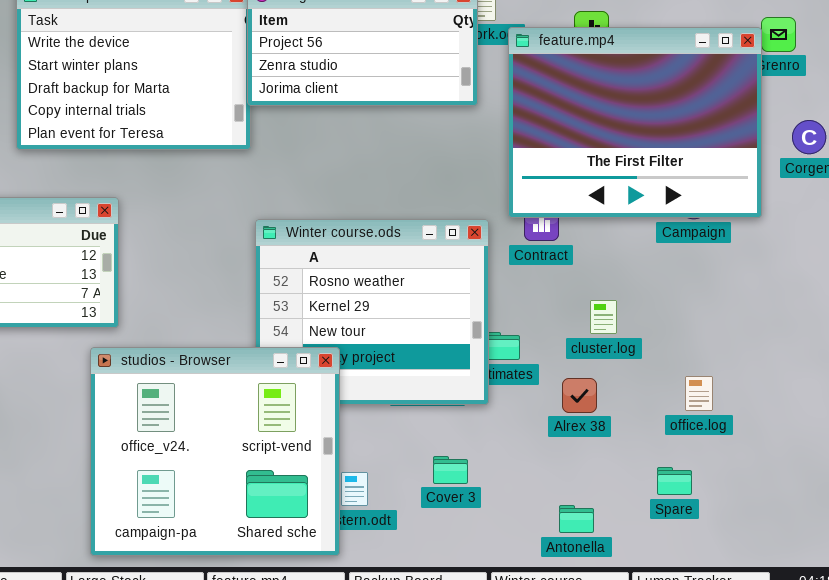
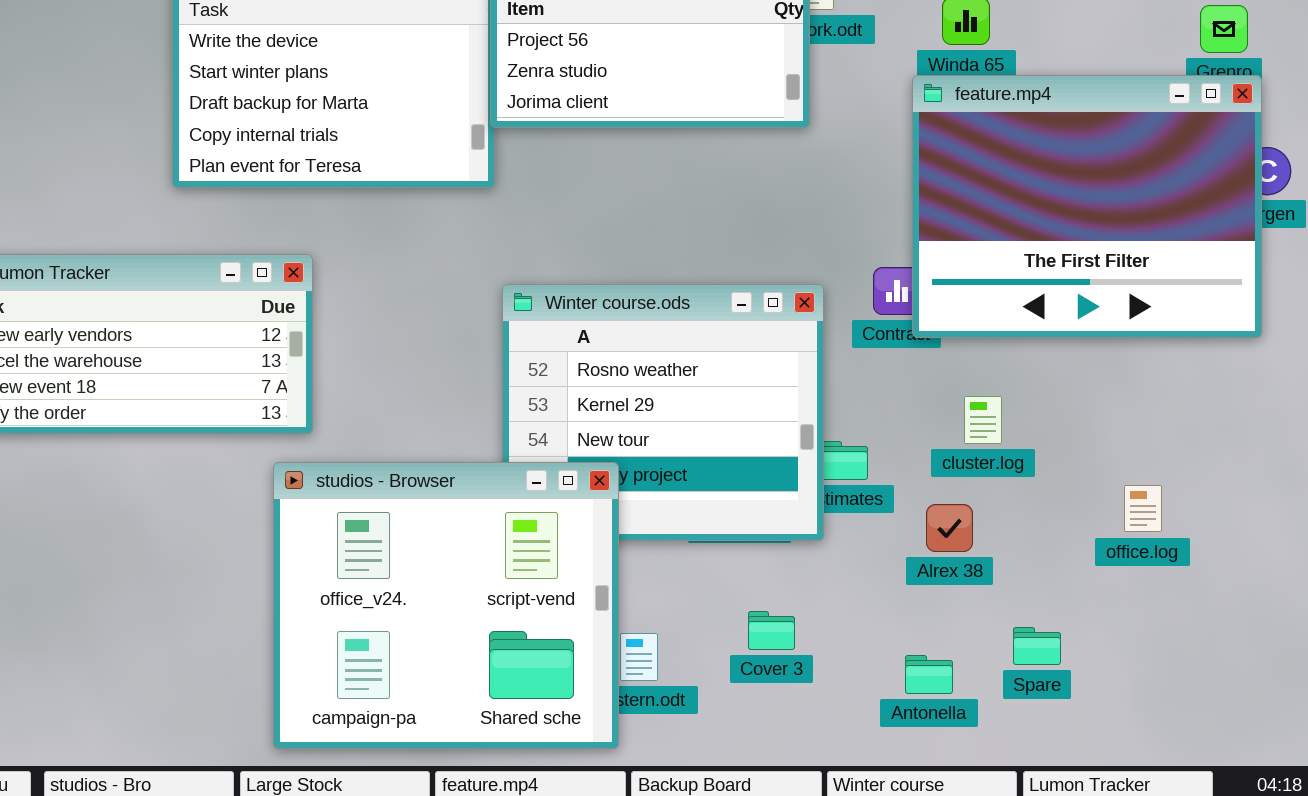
feature.mp4: [508,27,762,218] -> [912,75,1262,338], moved
office.log: [685,376,713,411] -> [1124,485,1162,532], moved
Spare: [657,467,692,495] -> [1013,627,1061,665], moved
Antonella: [559,505,594,533] -> [905,655,953,694], moved

